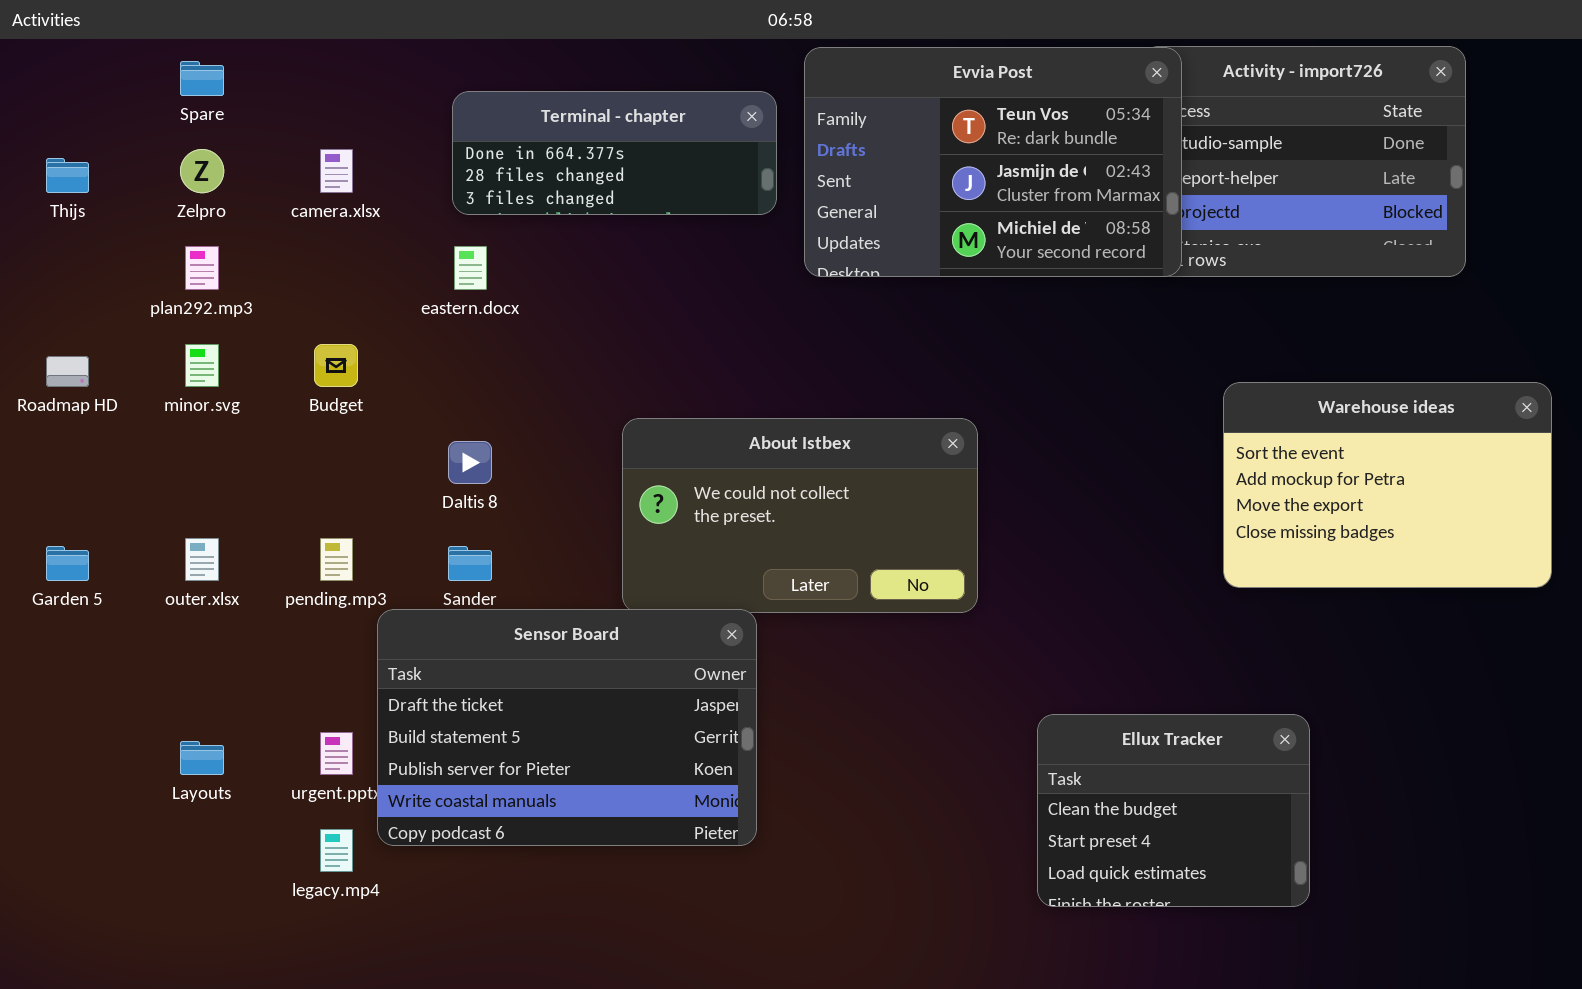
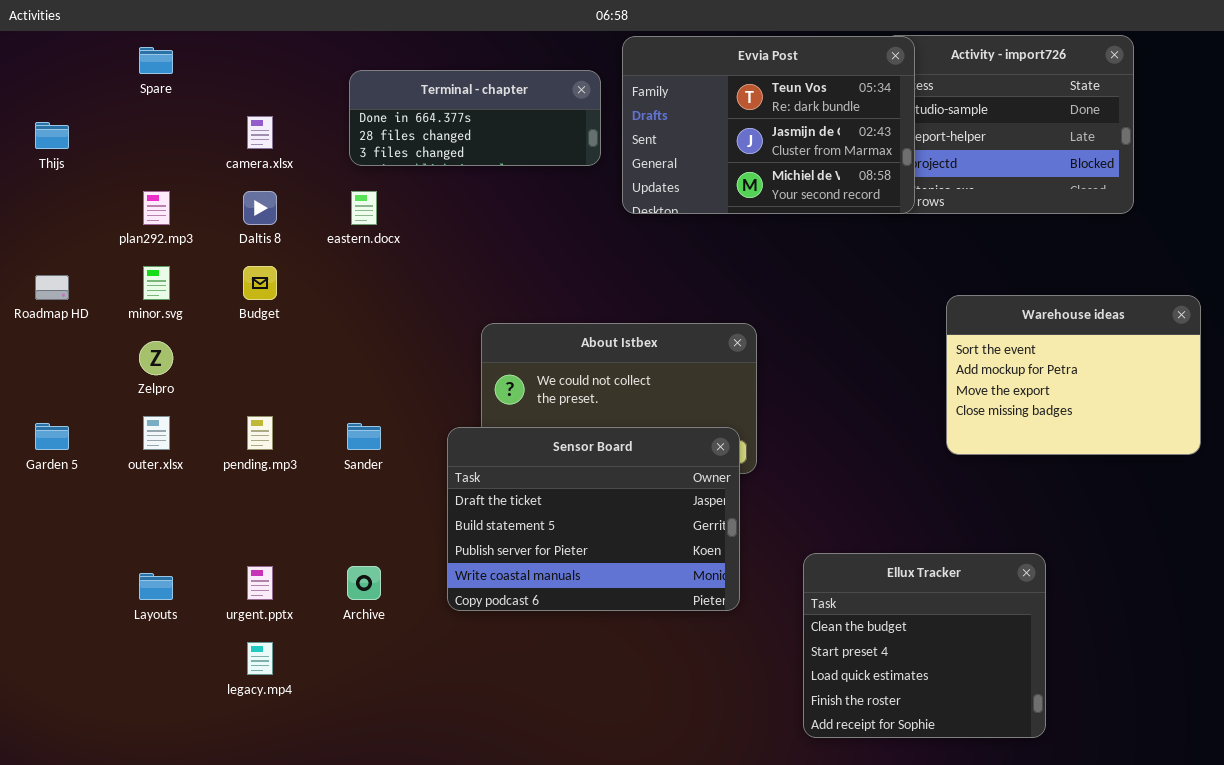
Zelpro: [180,149,224,193] -> [139,341,173,375], moved
Daltis 8: [448,441,492,484] -> [243,191,277,225], moved
Sensor Board: [377,609,757,846] -> [447,427,740,611], moved
Ellux Tracker: [1037,714,1310,907] -> [803,553,1046,738], resized

